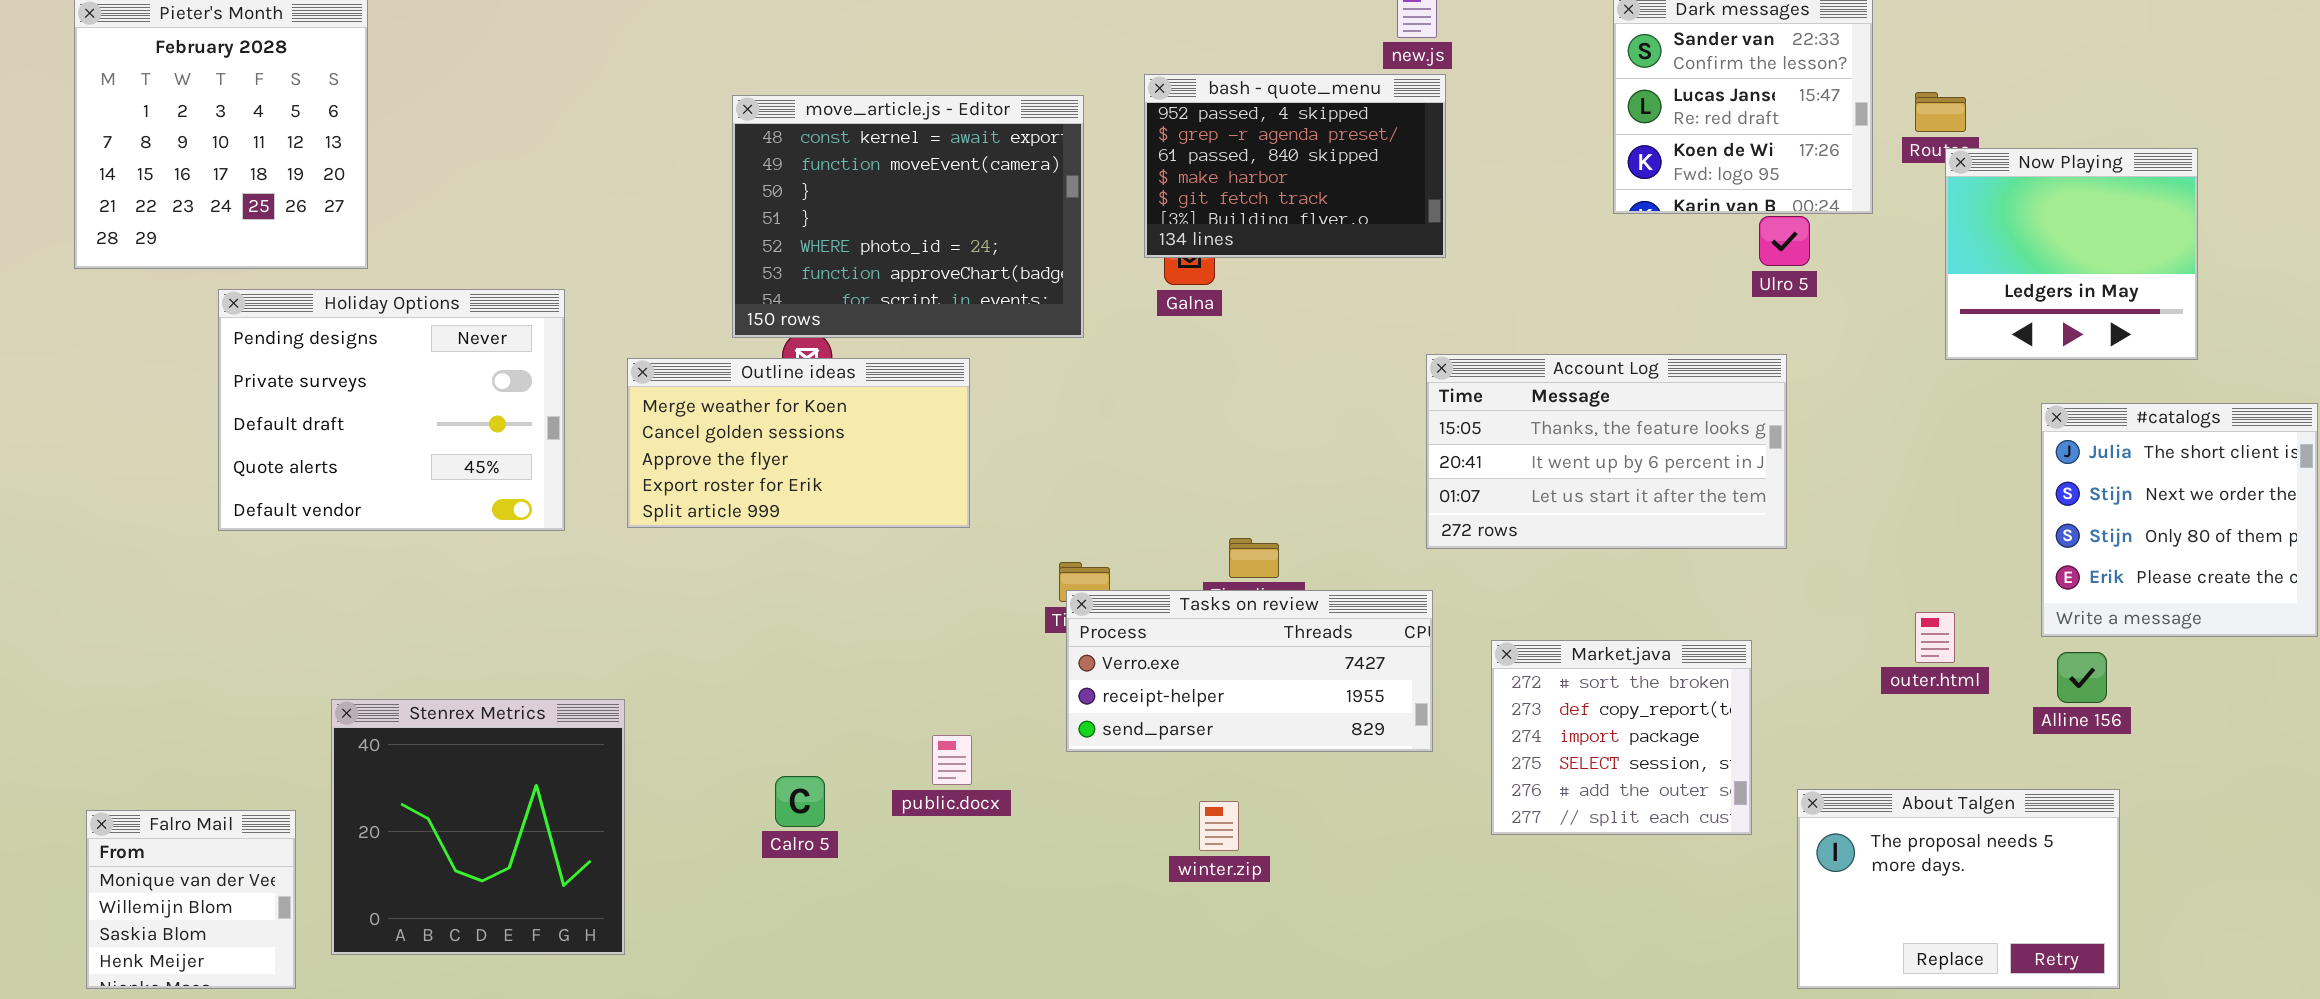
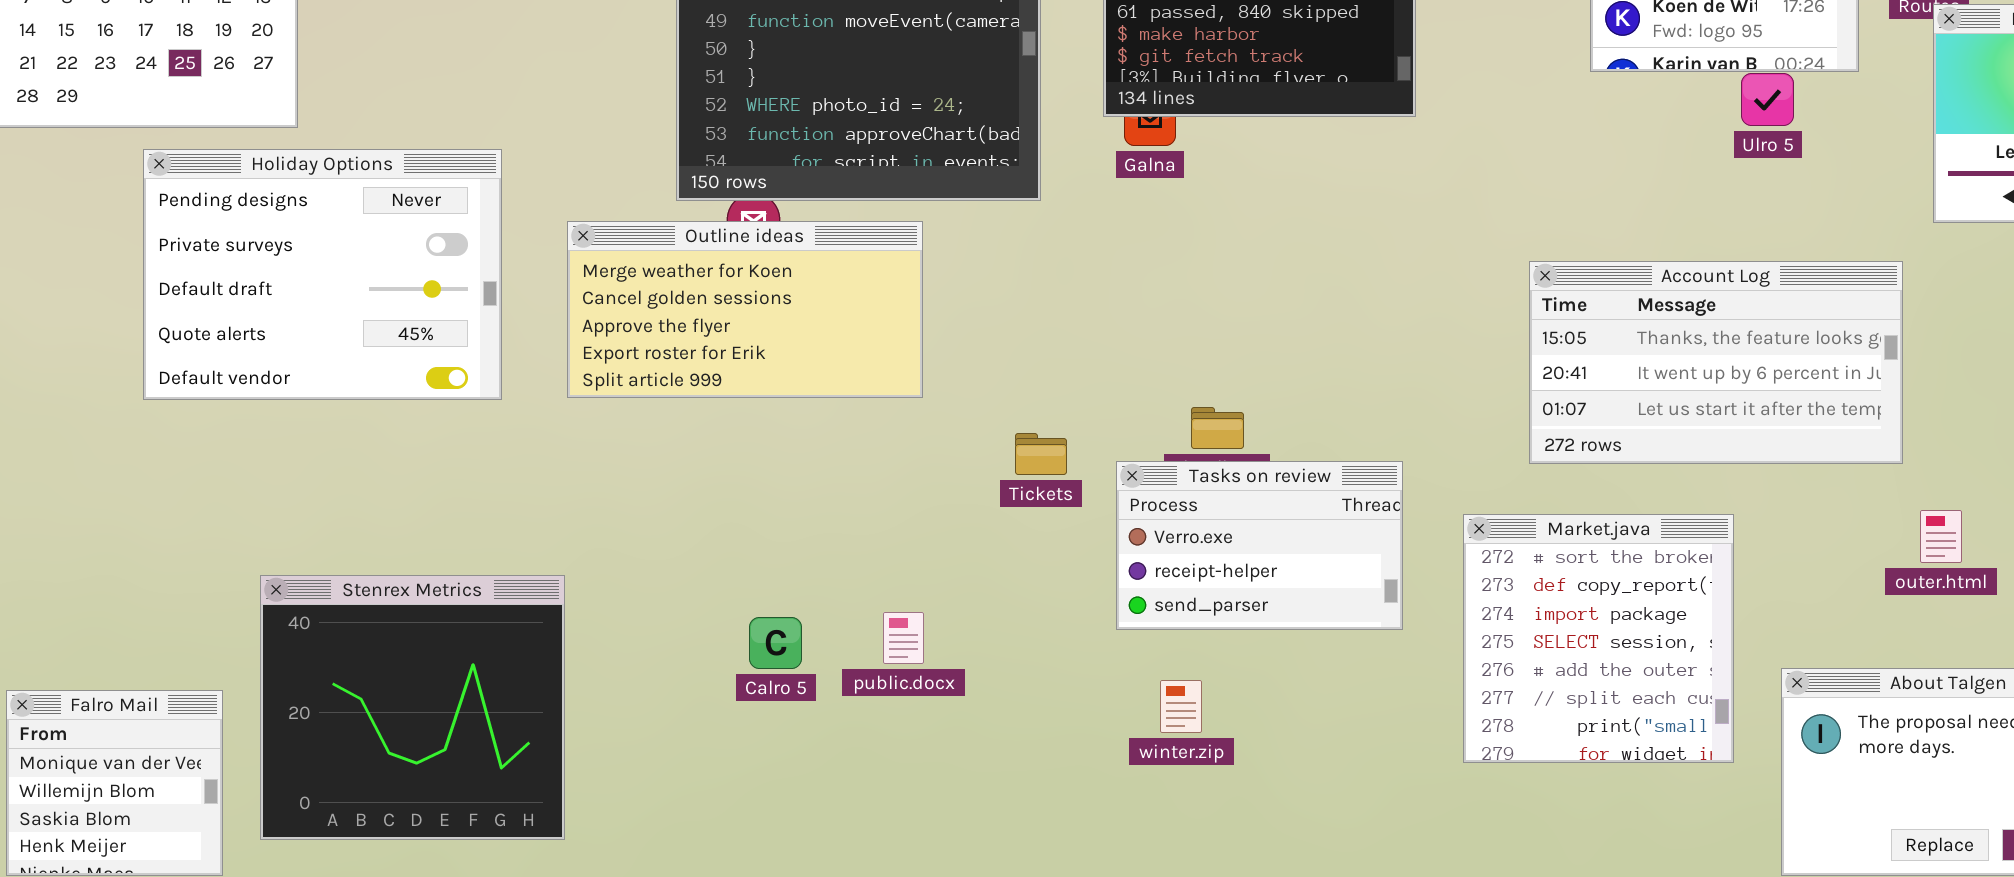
Account Log: [1426,354,1787,549] -> [1529,261,1903,464], moved
Tasks on review: [1066,590,1433,752] -> [1116,461,1403,630], resized
outer.html: [1915,612,1955,663] -> [1920,510,1962,563], moved
Market.java: [1491,640,1752,835] -> [1463,514,1734,763], resized
Calro 5: [775,776,825,827] -> [749,617,802,669], moved

